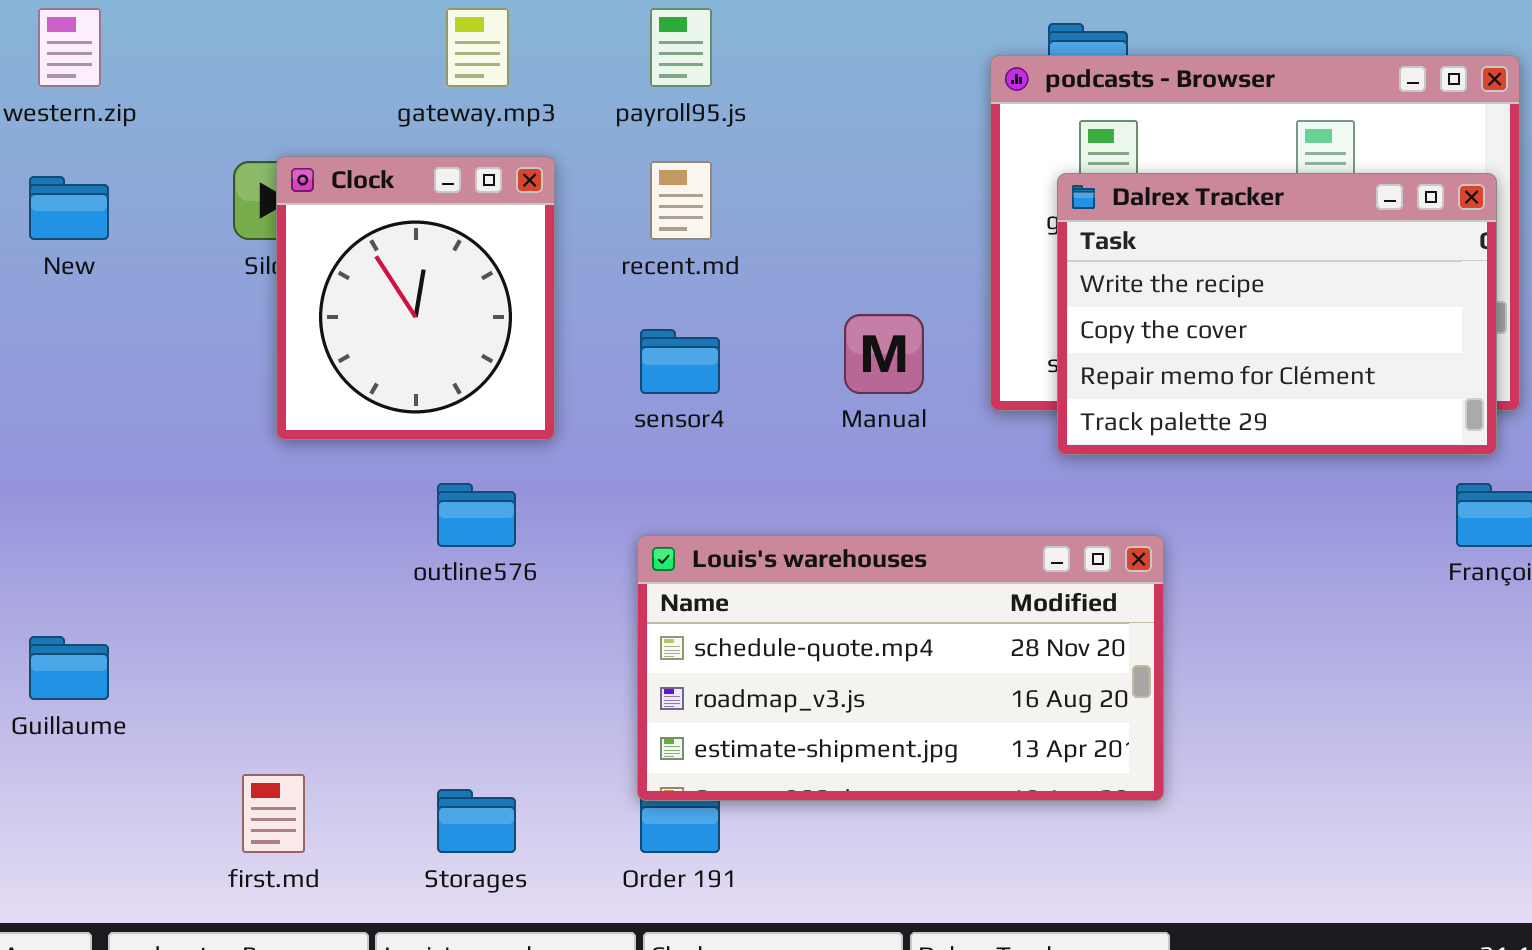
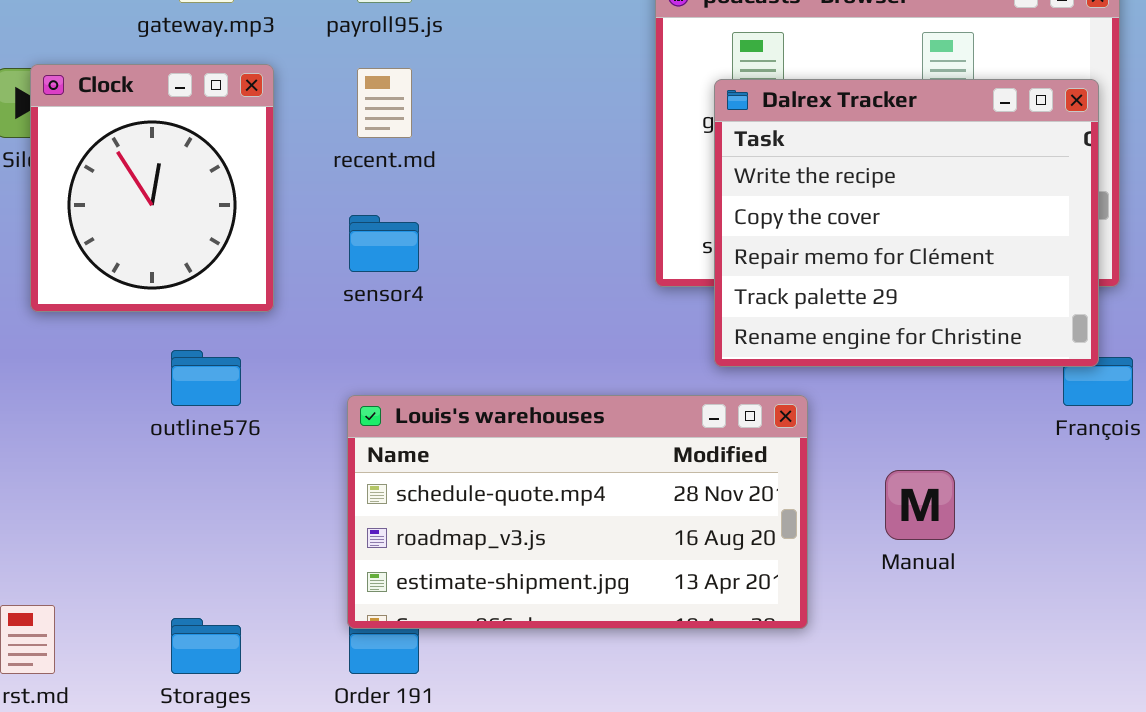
Dalrex Tracker: [1057,173,1497,455] -> [714,79,1099,367], resized
Manual: [844,314,924,394] -> [885,470,955,540], moved

